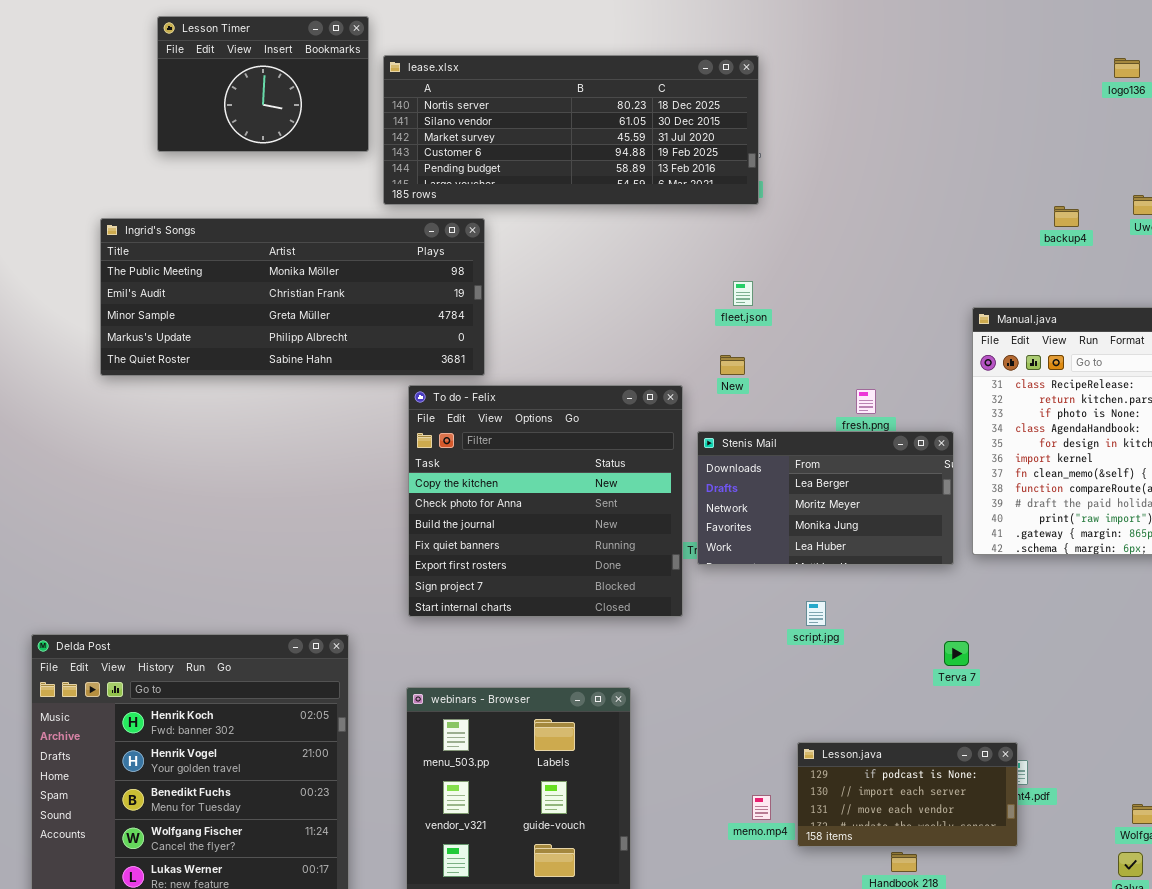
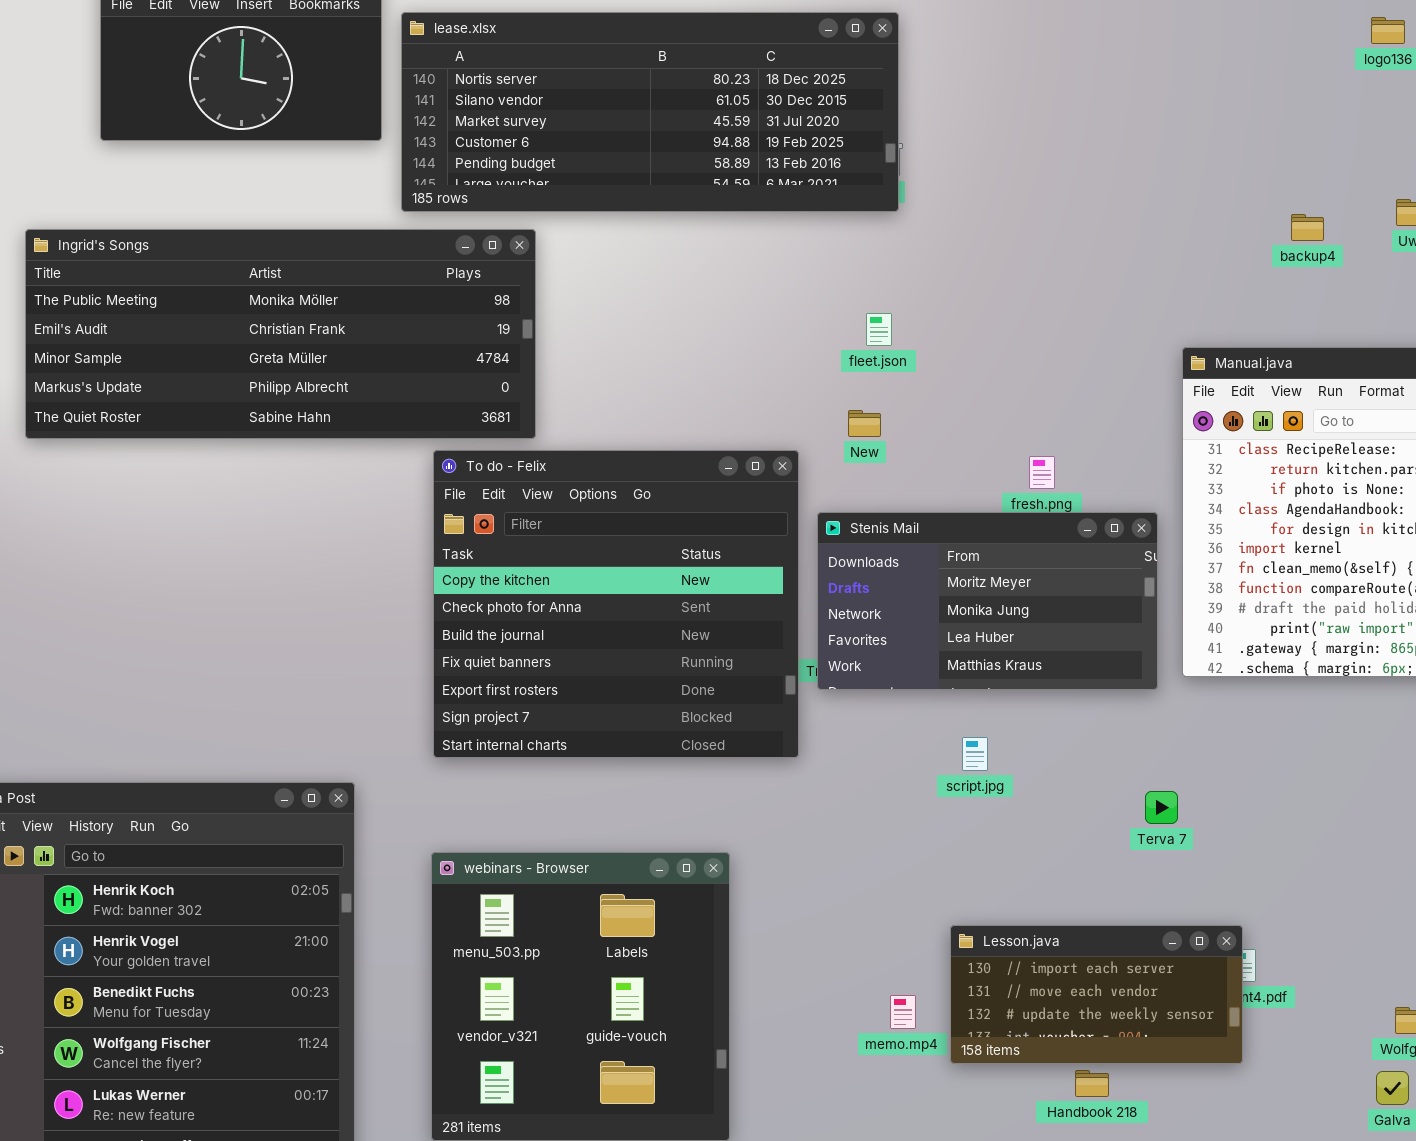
Stenis Mail: [697,431,954,565] -> [817,512,1158,690], scrolled down 1 row
Lesson.java: [797,742,1018,847] -> [950,925,1243,1064], scrolled down 1 row

